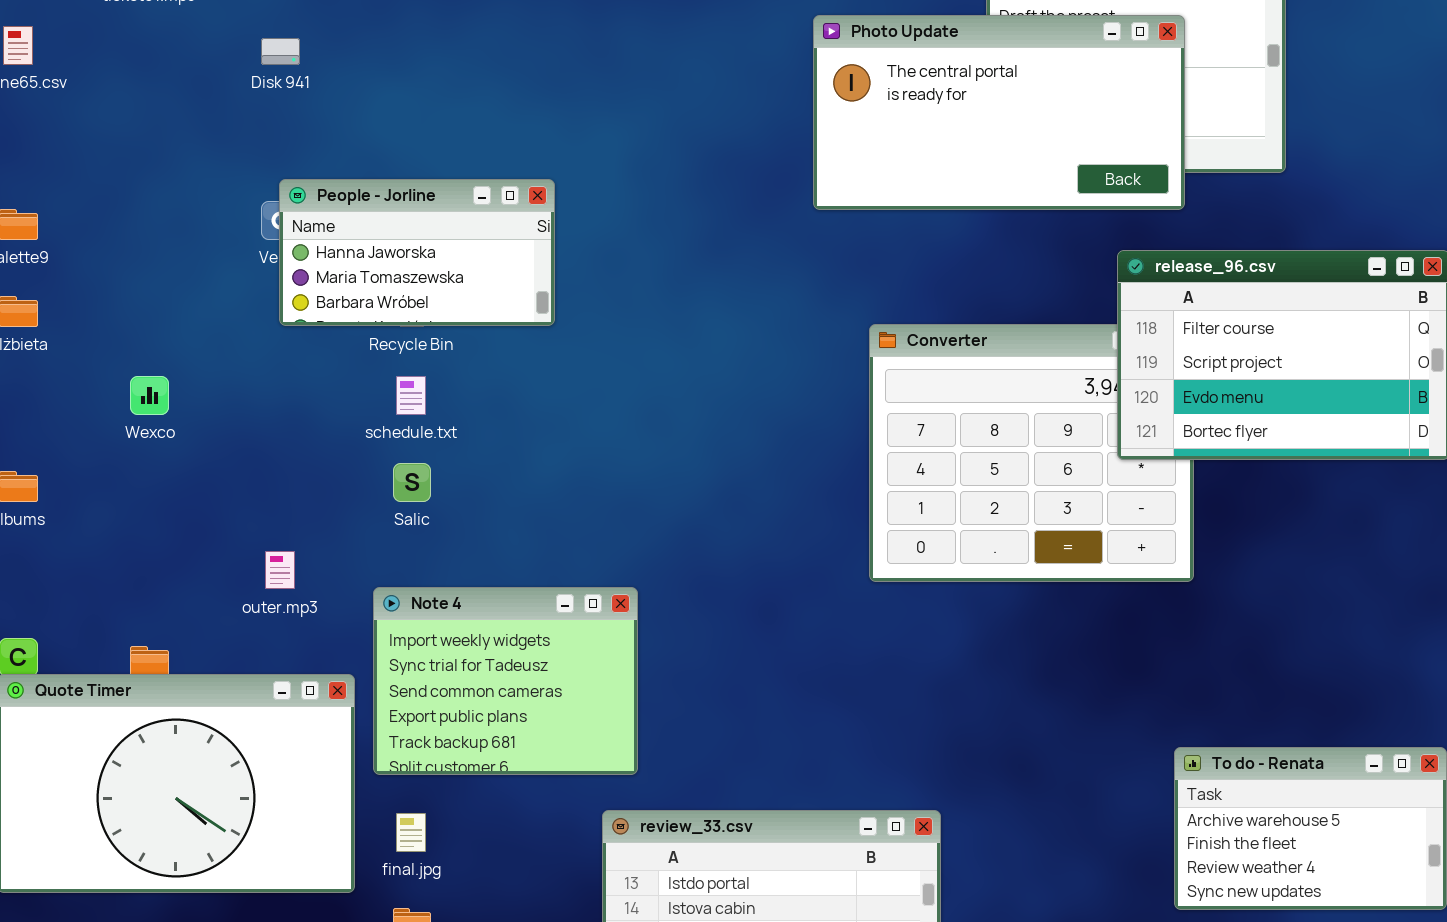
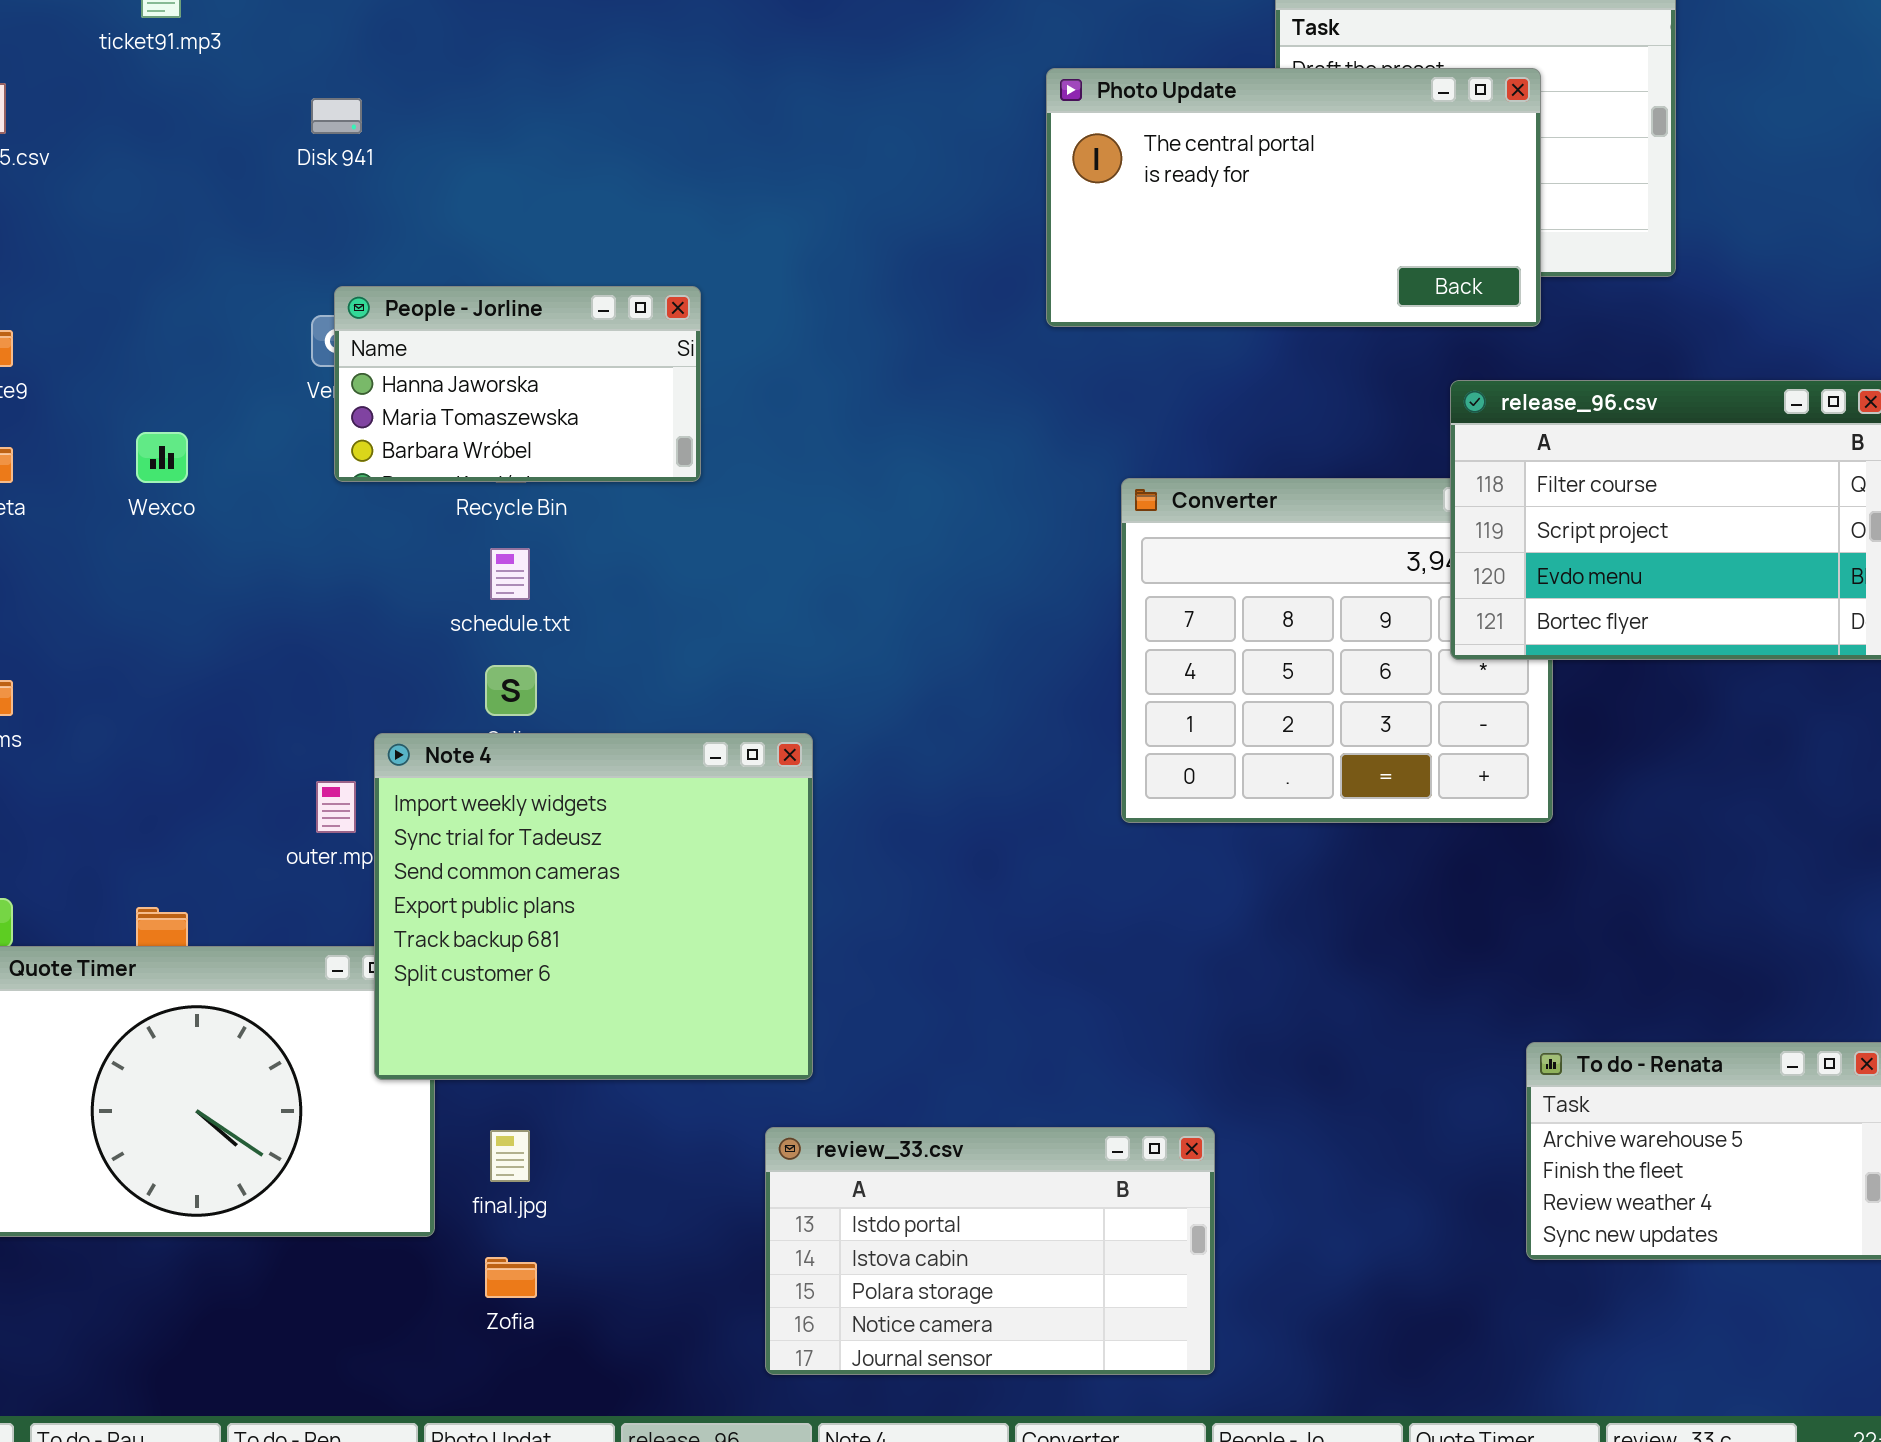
Wexco: [130,376,169,415] -> [136,432,188,483], moved
Note 4: [373,587,638,775] -> [374,733,813,1080], resized

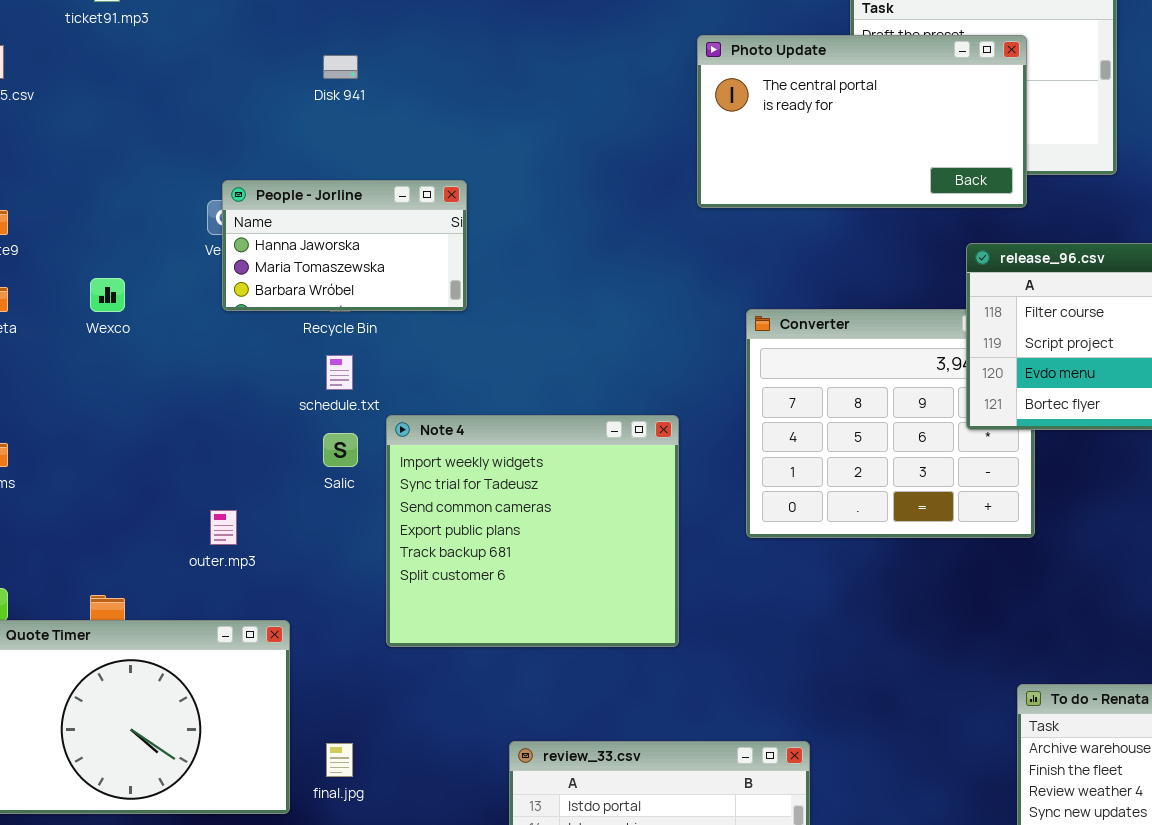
Disk 941: [311,98,362,134] -> [323,55,358,79], moved
Note 4: [374,733,813,1080] -> [386,415,679,647], moved

